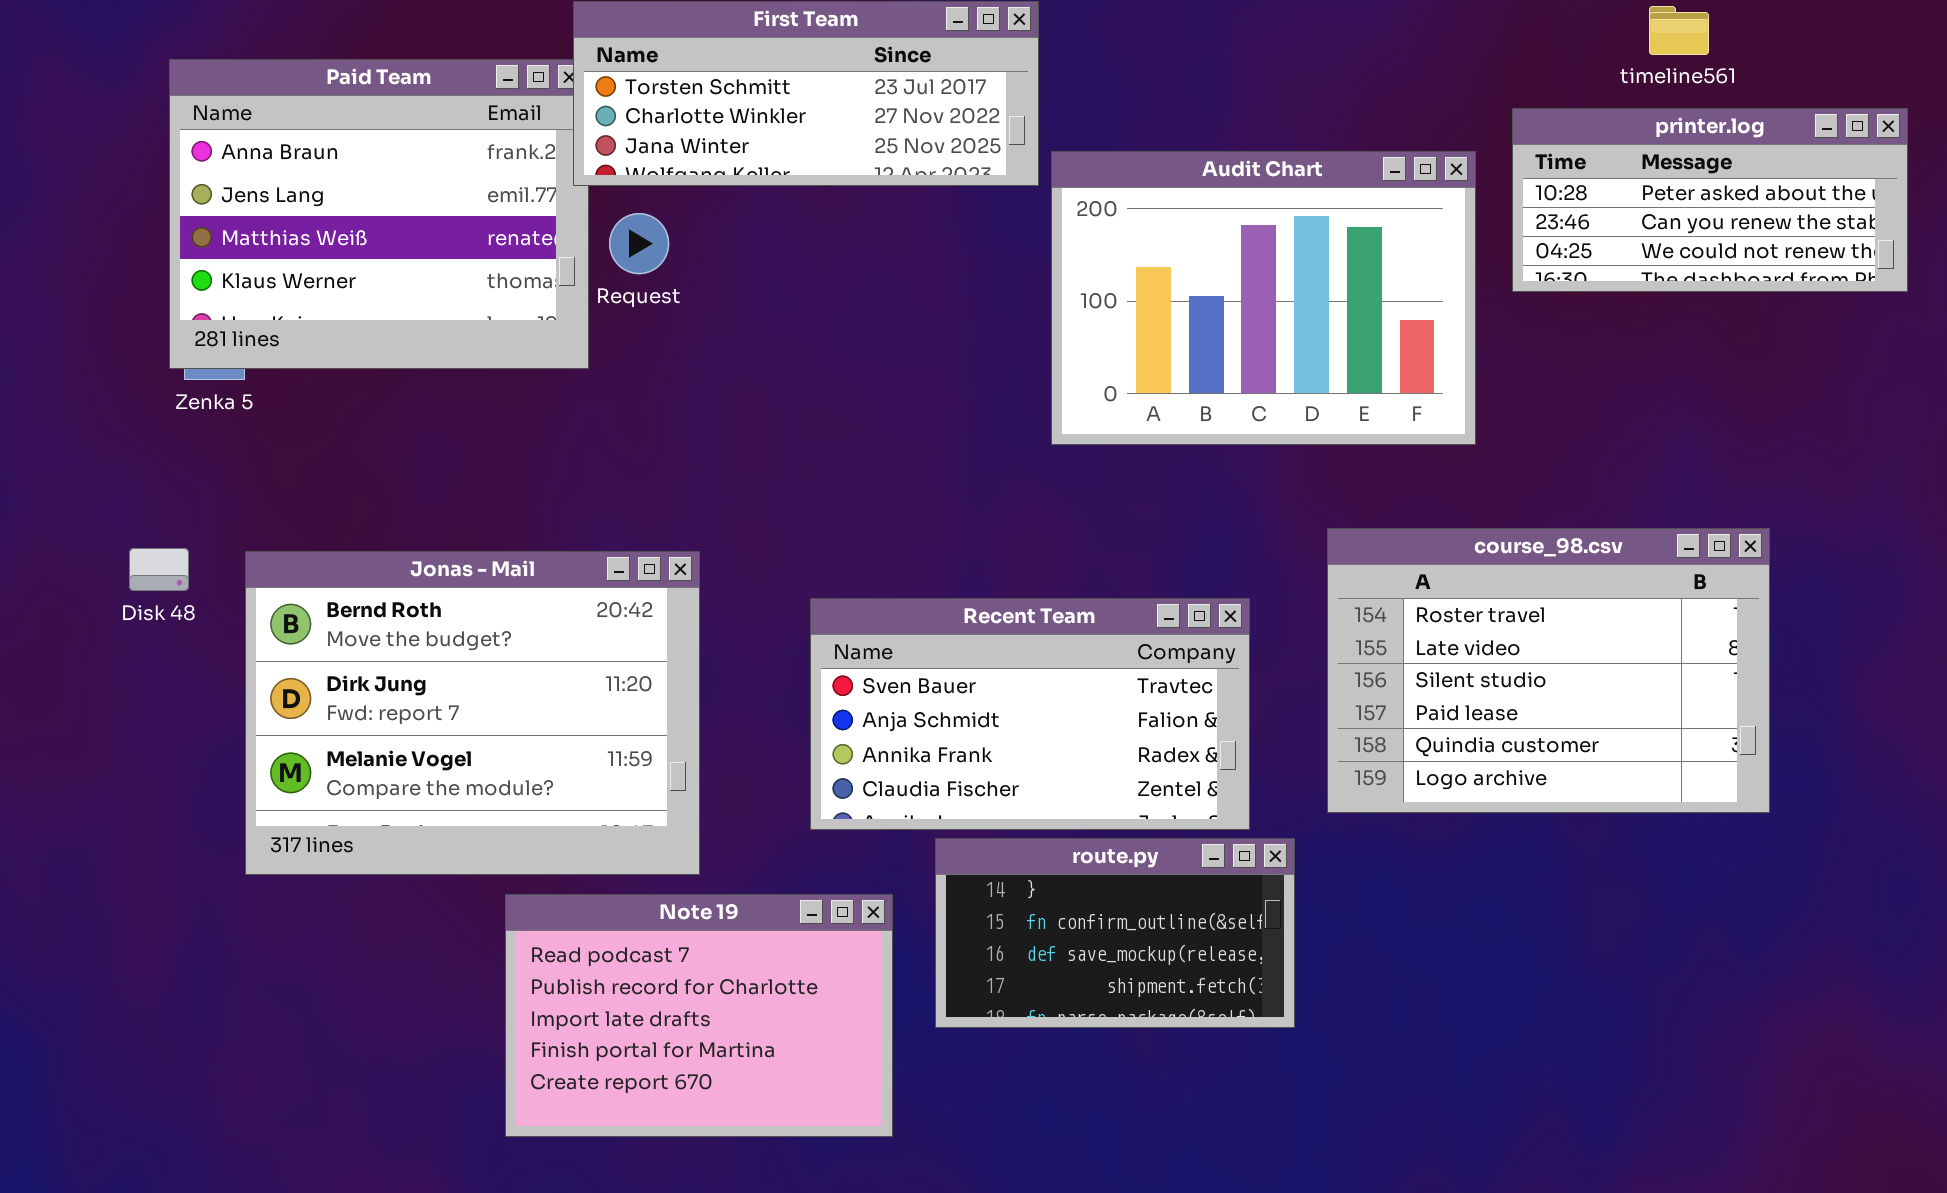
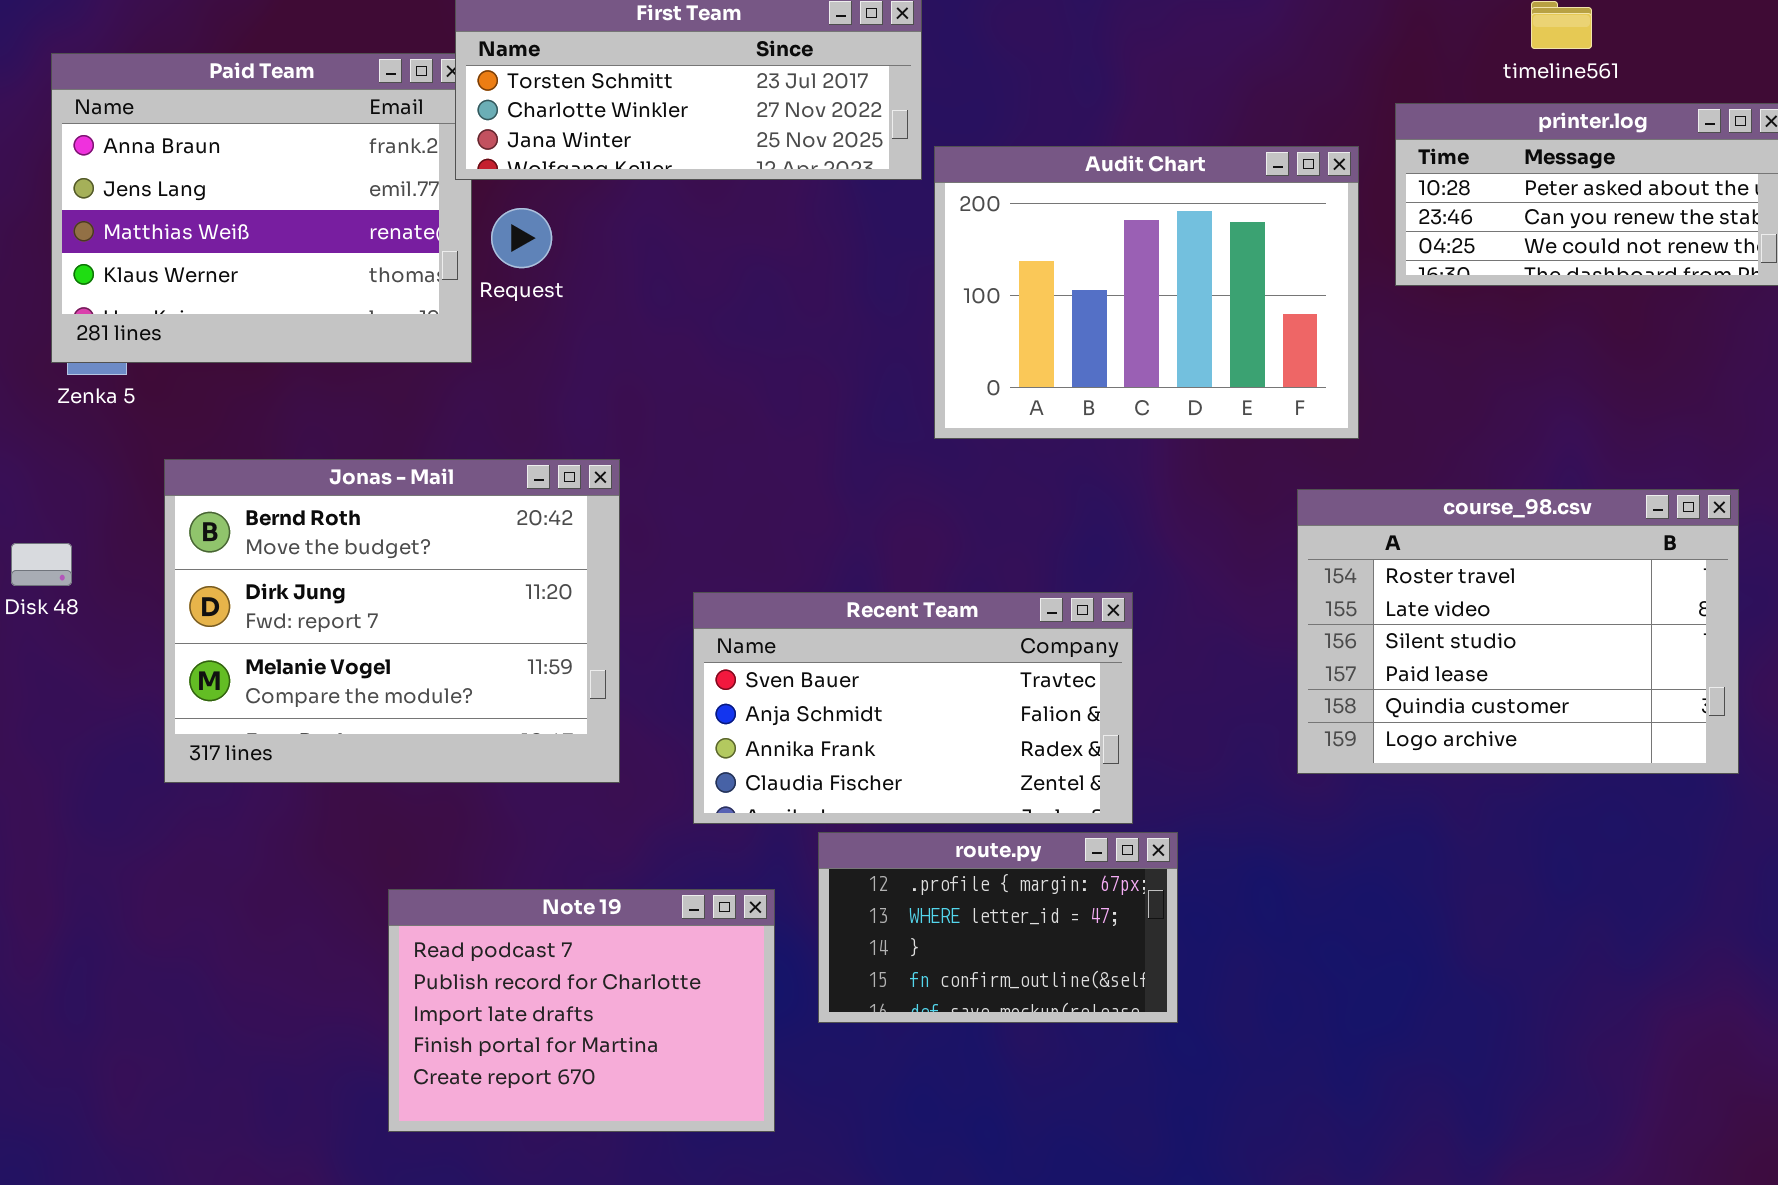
course_98.csv: [1327,528,1770,813] -> [1297,489,1739,774], moved
Jonas - Mail: [245,551,700,875] -> [164,459,620,783], moved
route.py: [935,838,1295,1028] -> [818,832,1178,1023], scrolled up 2 rows

